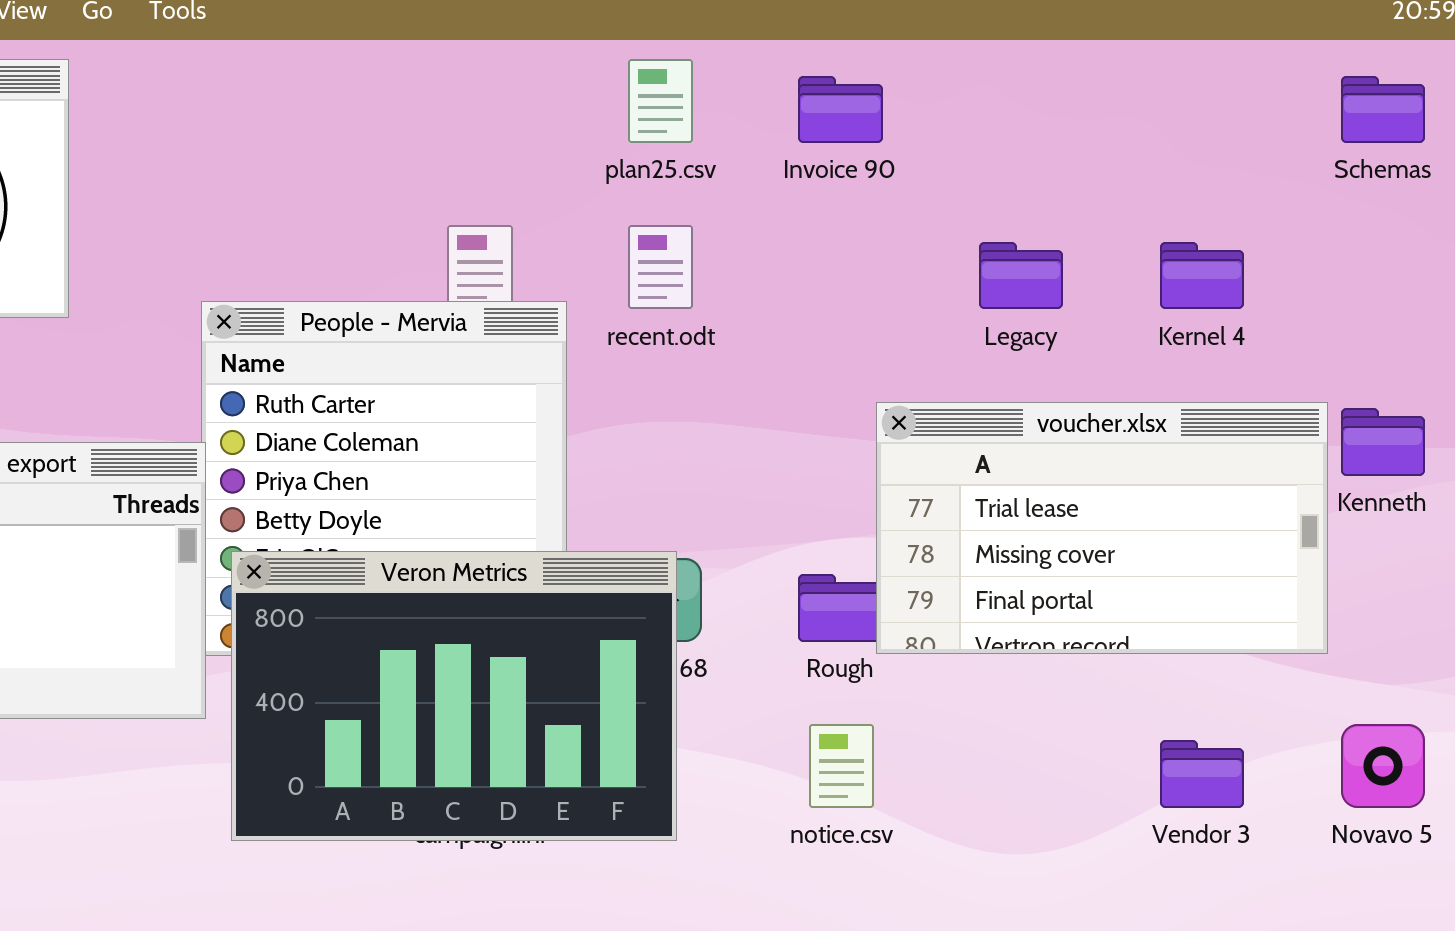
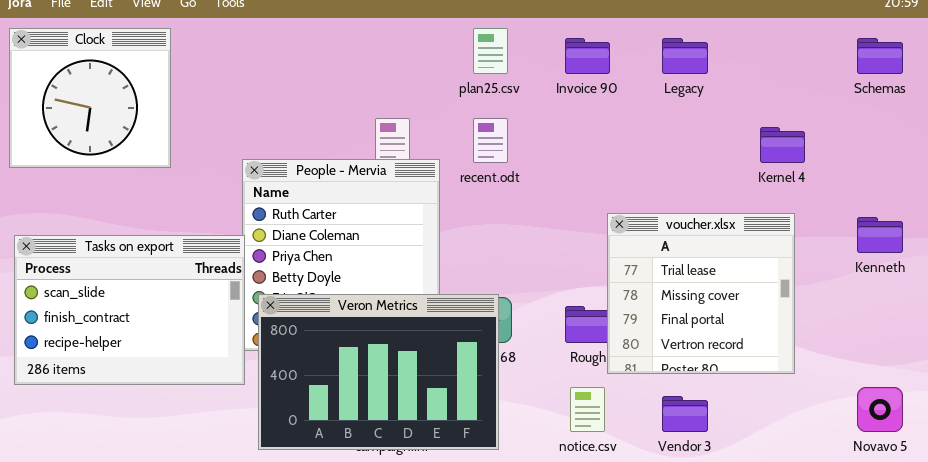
Legacy: [979,242,1063,309] -> [662,38,708,74], moved
voucher.xlsx: [876,402,1328,654] -> [607,213,795,374], resized
Vendor 3: [1160,740,1244,808] -> [662,396,708,432], moved

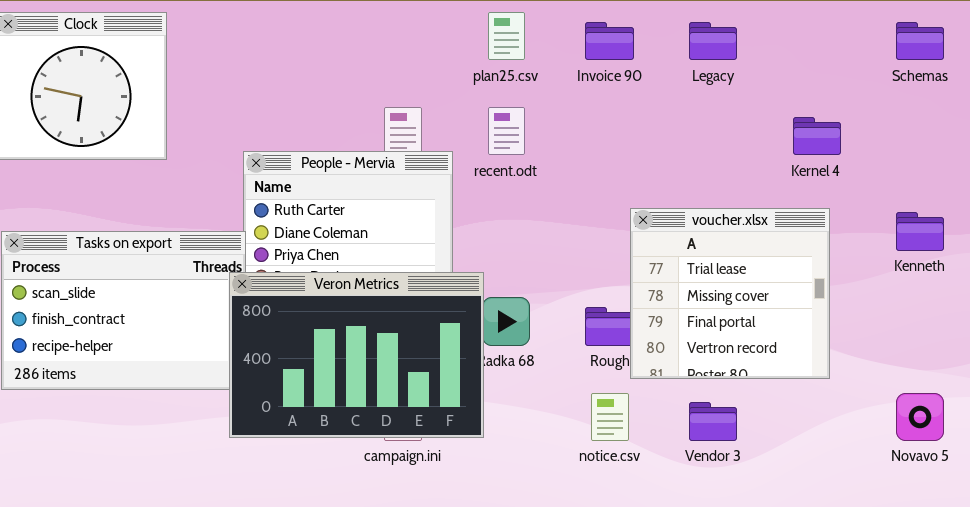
Veron Metrics: [258,294,499,450] -> [229,272,484,438], moved

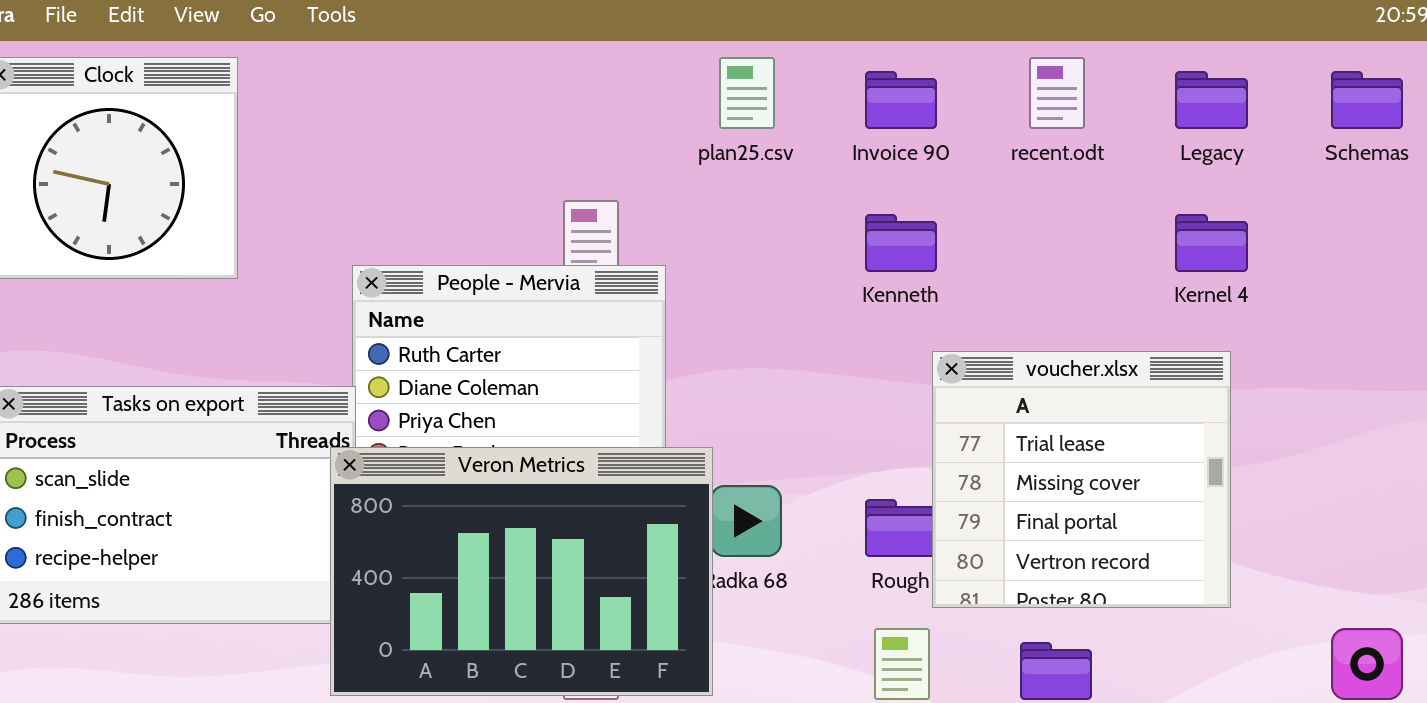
Legacy: [689,22,737,60] -> [1175,71,1248,129], moved
recent.odt: [488,107,525,155] -> [1029,57,1085,129], moved
Kenneth: [896,212,944,251] -> [865,214,937,272], moved

